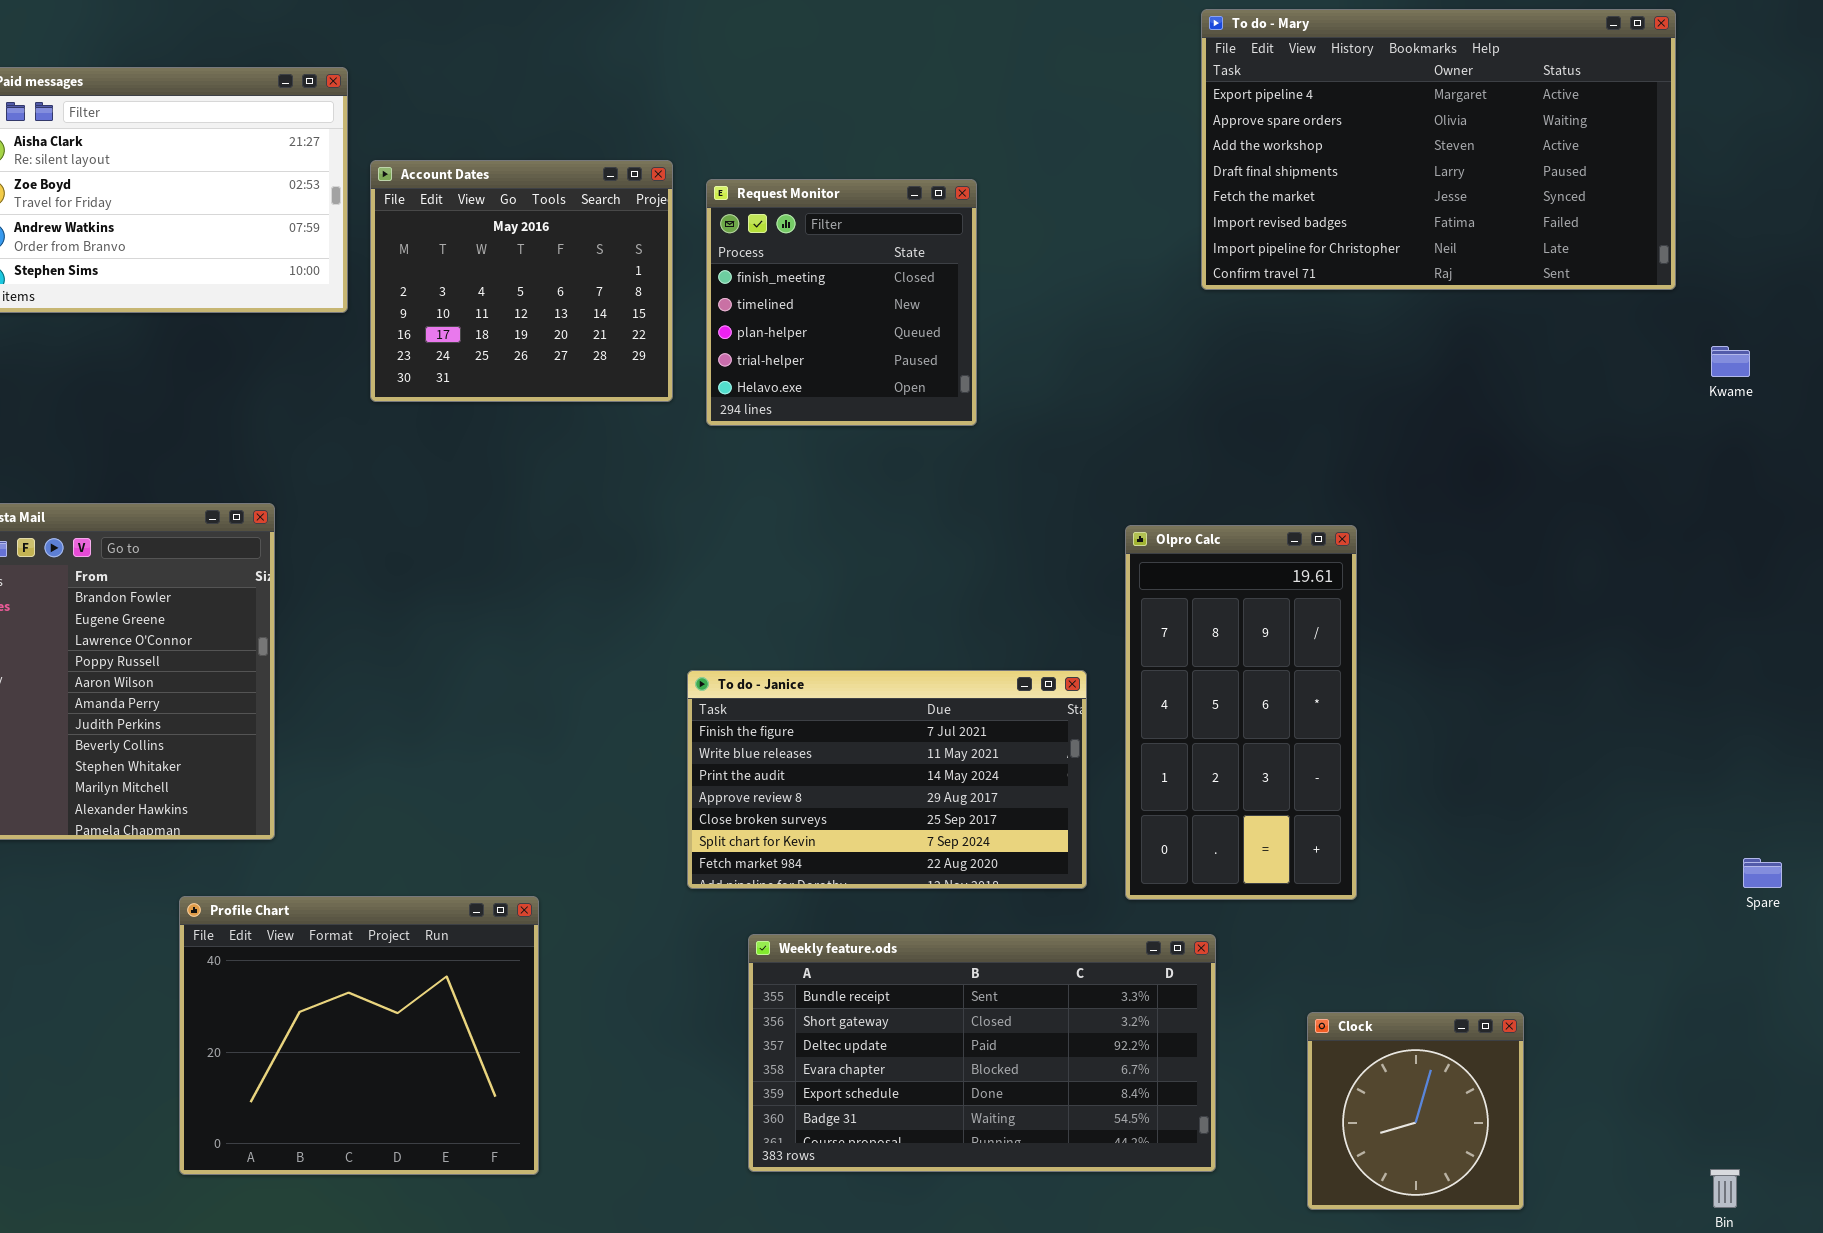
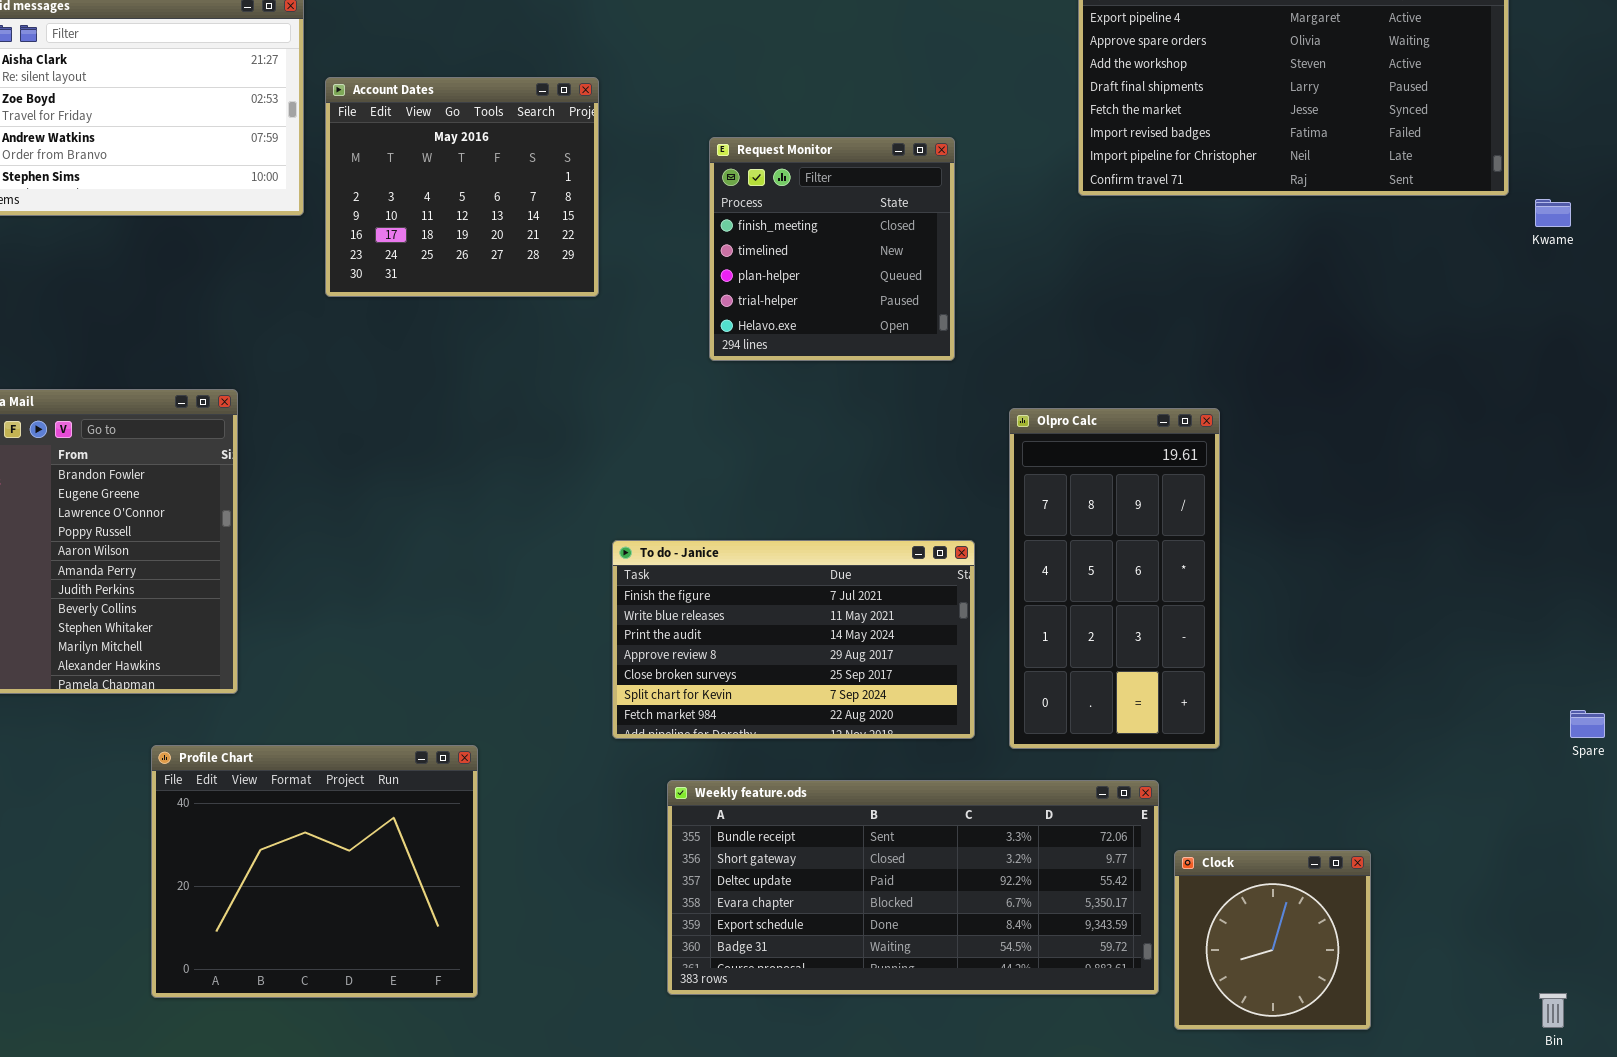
Request Monitor: [706,179,977,426] -> [709,137,955,361], moved
Kwame: [1711,346,1750,377] -> [1535,199,1571,227], moved
Weekly feature.ods: [748,934,1216,1172] -> [667,780,1159,995], resized

